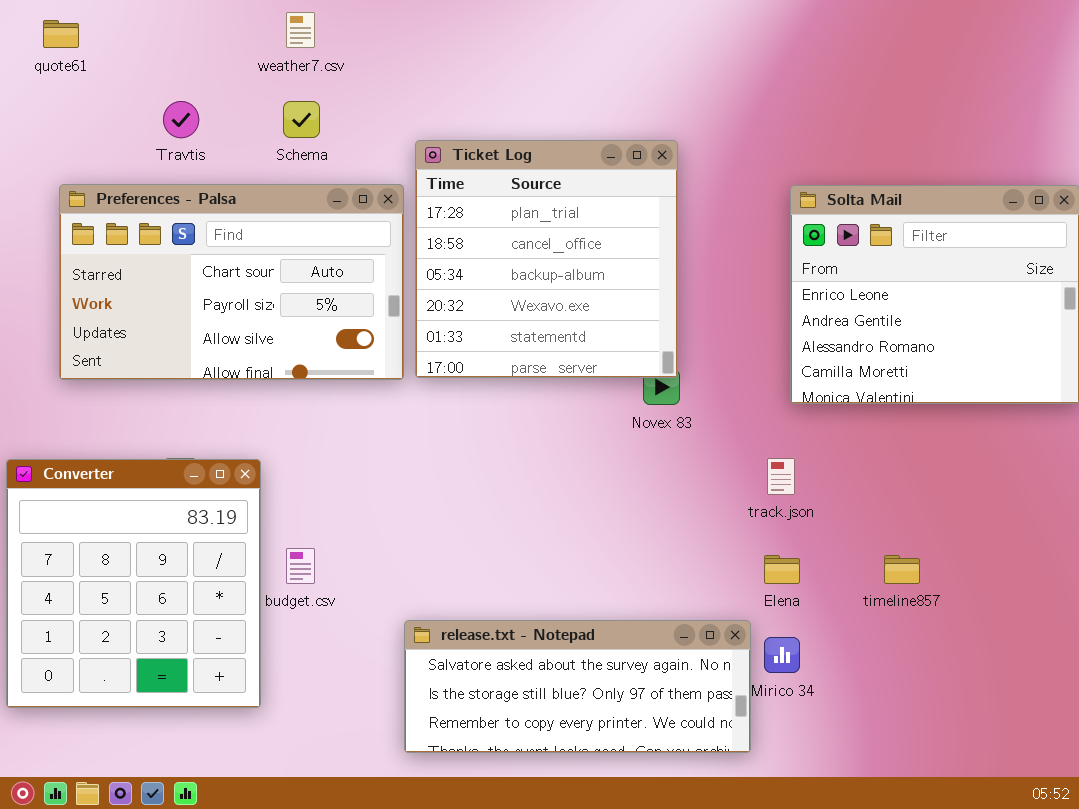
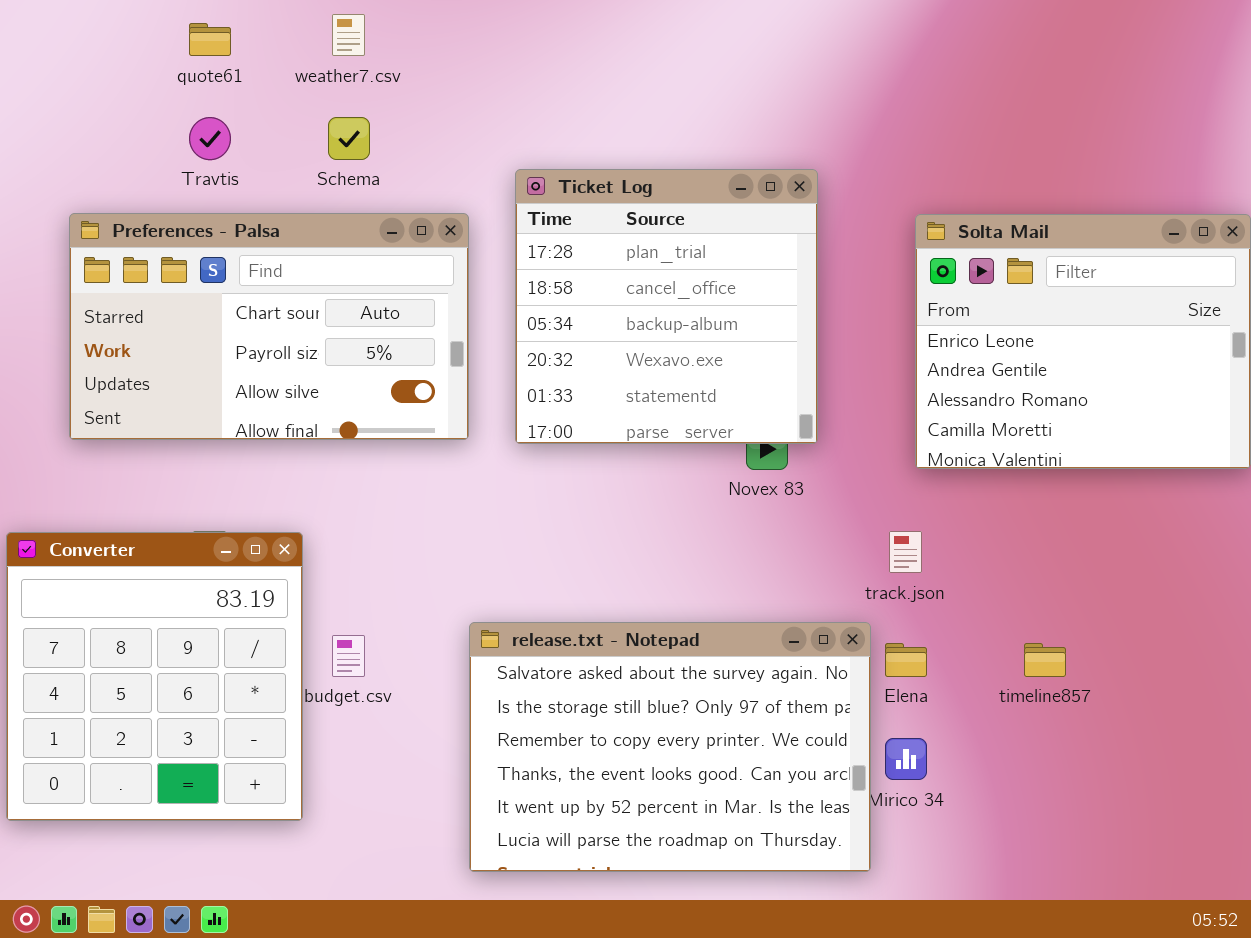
quote61: [43,20,79,48] -> [189,23,231,56], moved
Ticket Log: [415,140,678,378] -> [515,169,818,444], moved
release.txt - Notepad: [404,620,751,753] -> [469,622,871,872], resized

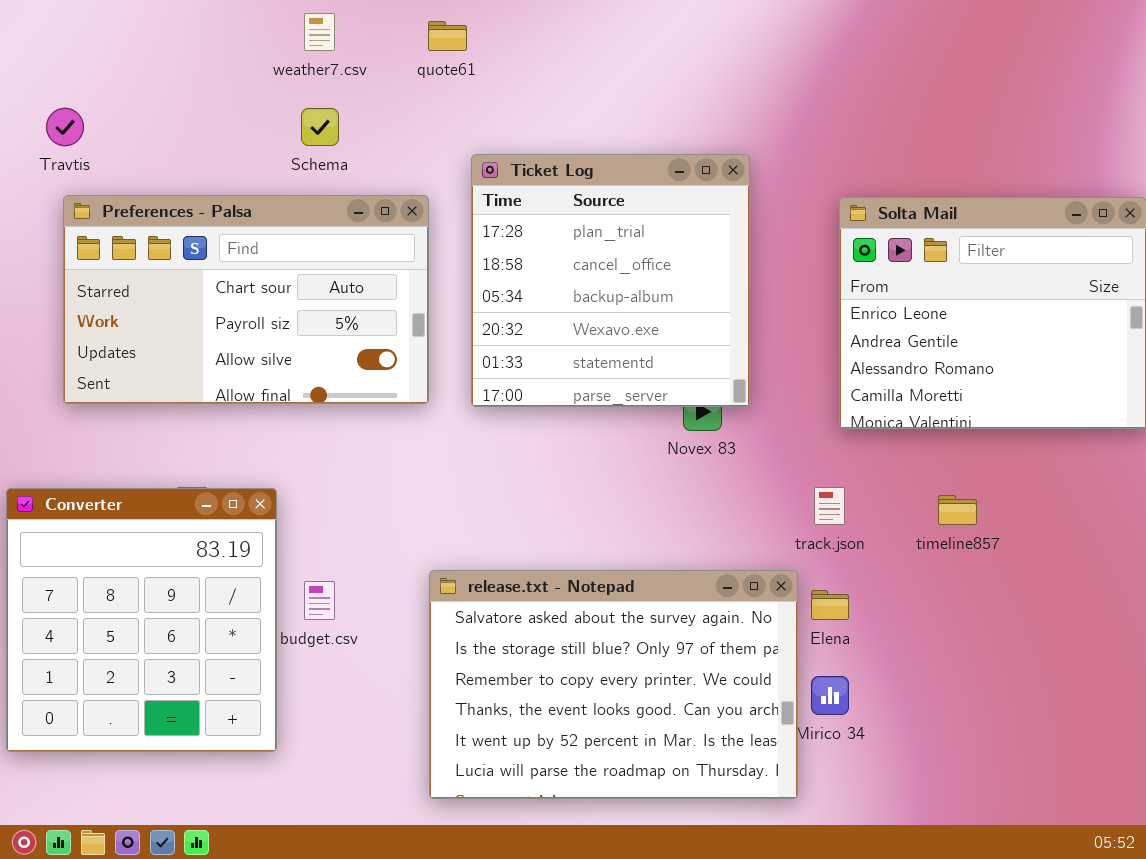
quote61: [189,23,231,56] -> [428,21,467,51], moved
Travtis: [189,117,231,160] -> [46,108,84,146], moved
timeline857: [1024,643,1066,677] -> [938,495,977,525], moved

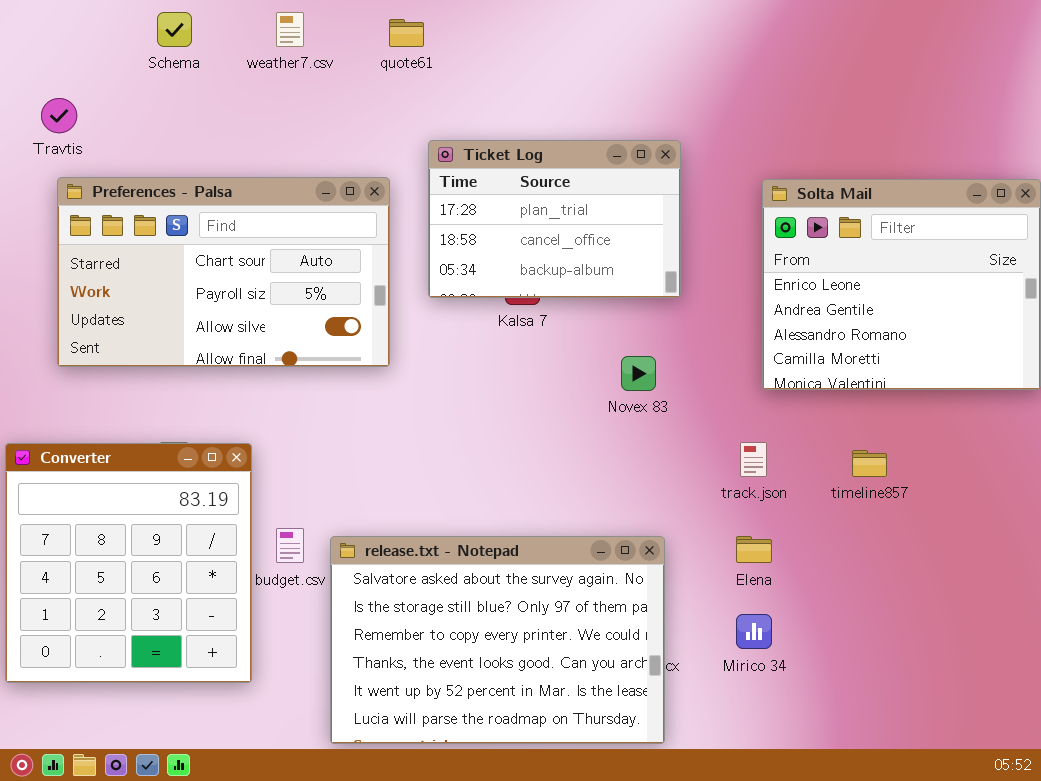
Schema: [301,108,339,146] -> [157,12,192,47], moved
Ticket Log: [471,154,750,407] -> [428,140,681,298], resized
release.txt - Notepad: [429,570,798,799] -> [330,536,665,744], moved

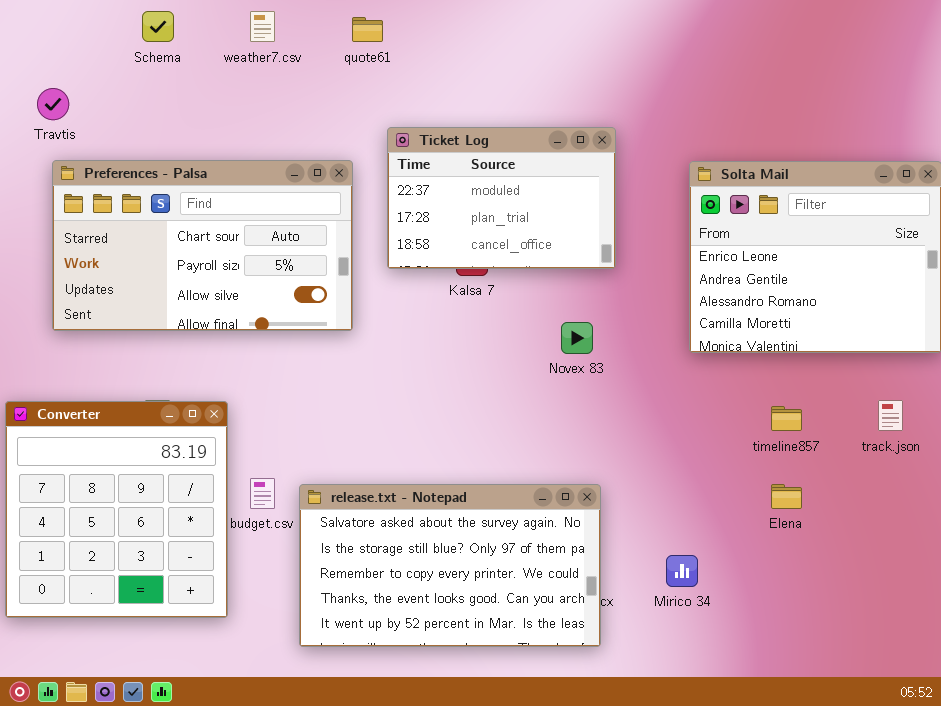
Ticket Log: [428,140,681,298] -> [387,127,616,269], scrolled up 1 row
track.json: [740,442,767,477] -> [878,400,903,431], moved
release.txt - Notepad: [330,536,665,744] -> [299,484,601,647], resized
Elena: [736,536,772,563] -> [771,484,802,509], moved

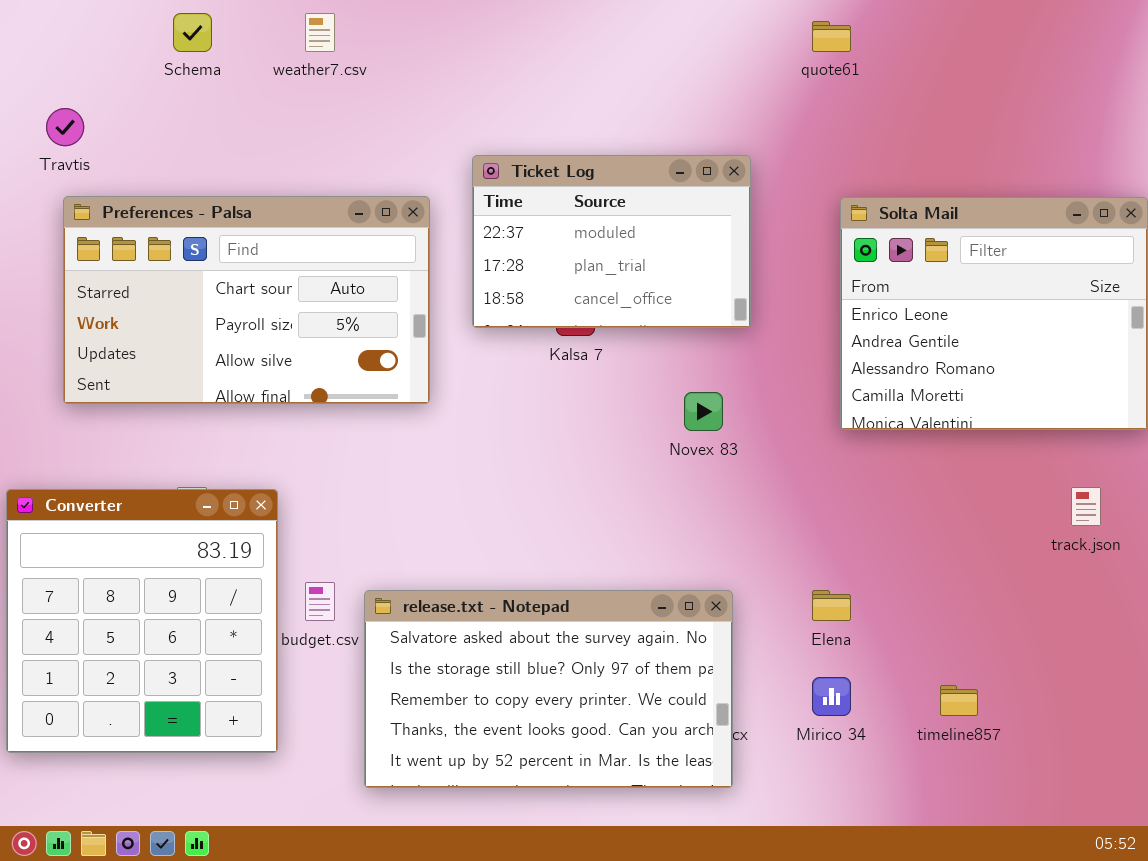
quote61: [352,17,383,42] -> [812,21,851,52], moved
timeline857: [771,406,802,431] -> [940,685,978,716], moved
Elena: [771,484,802,509] -> [812,590,851,621], moved

